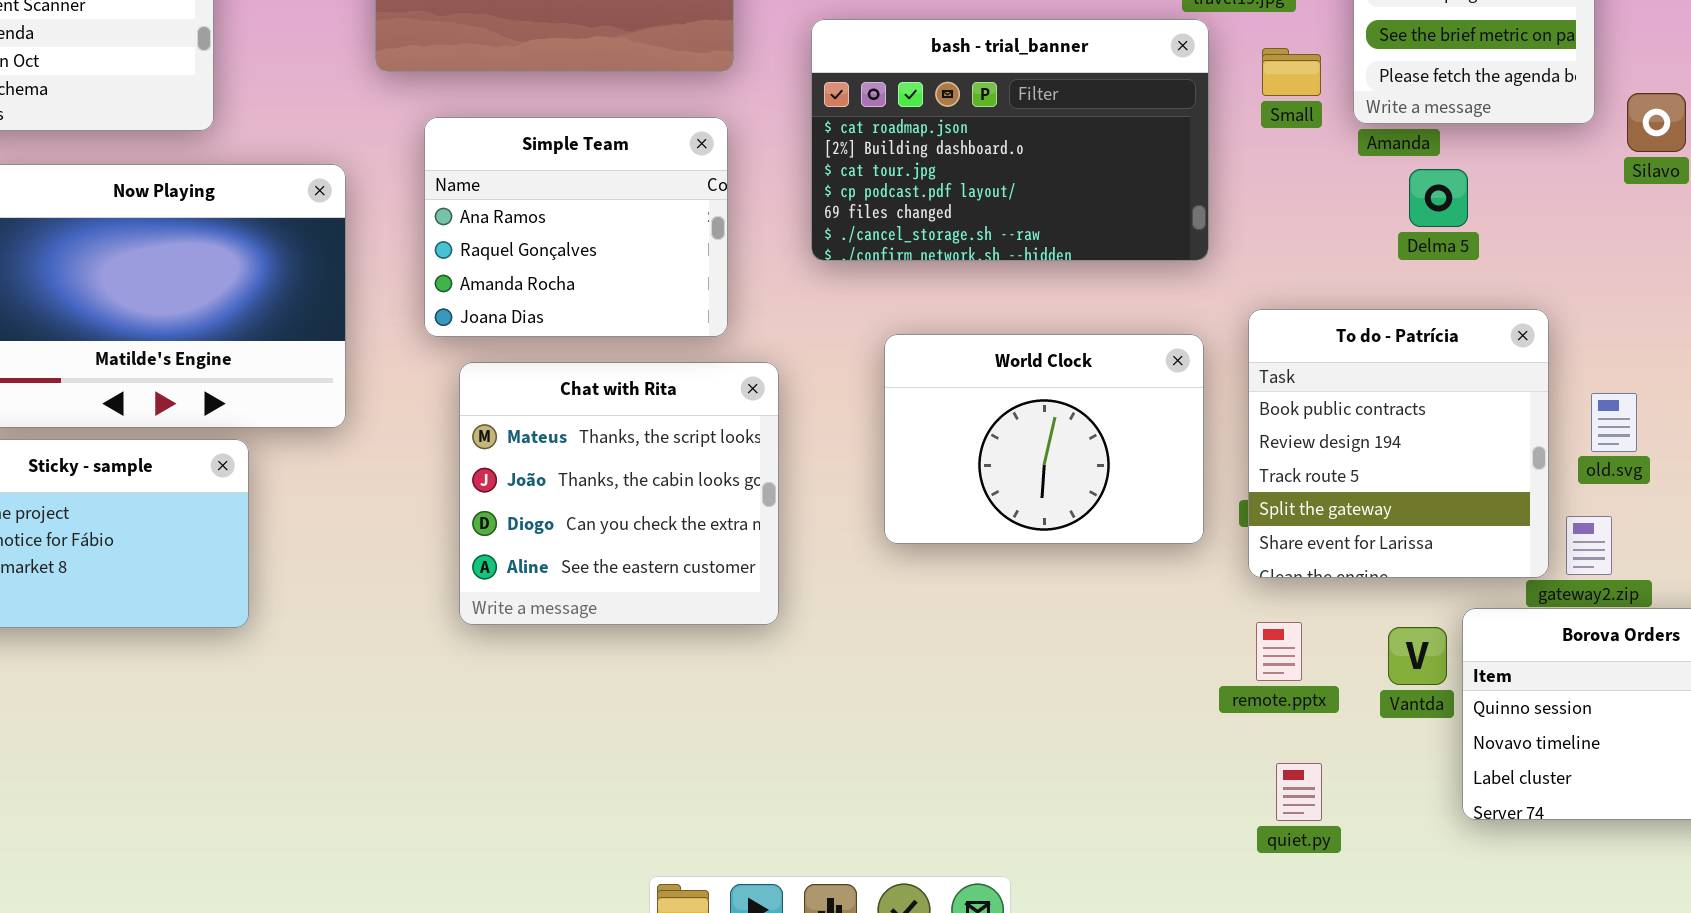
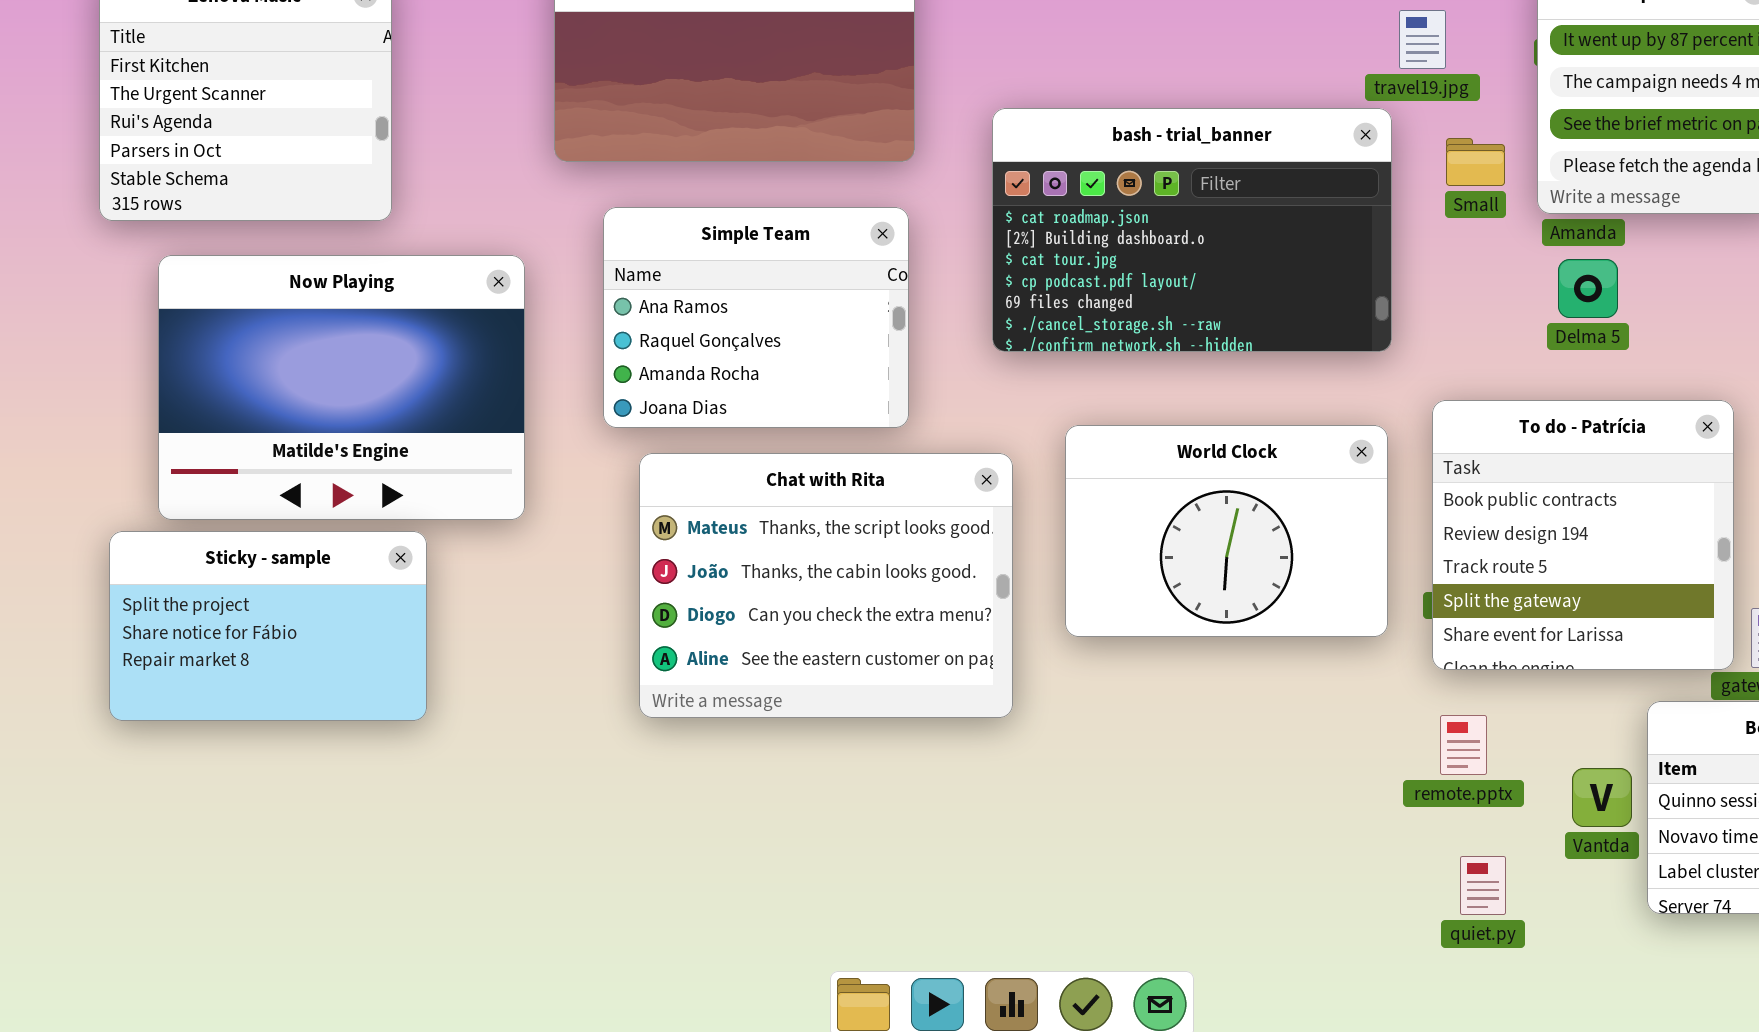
Delma 5: [1409,169,1468,227] -> [1558,259,1618,318], moved
Chat with Rita: [459,362,779,625] -> [639,453,1013,718], resized
Vantda: [1388,627,1447,685] -> [1572,768,1632,827], moved

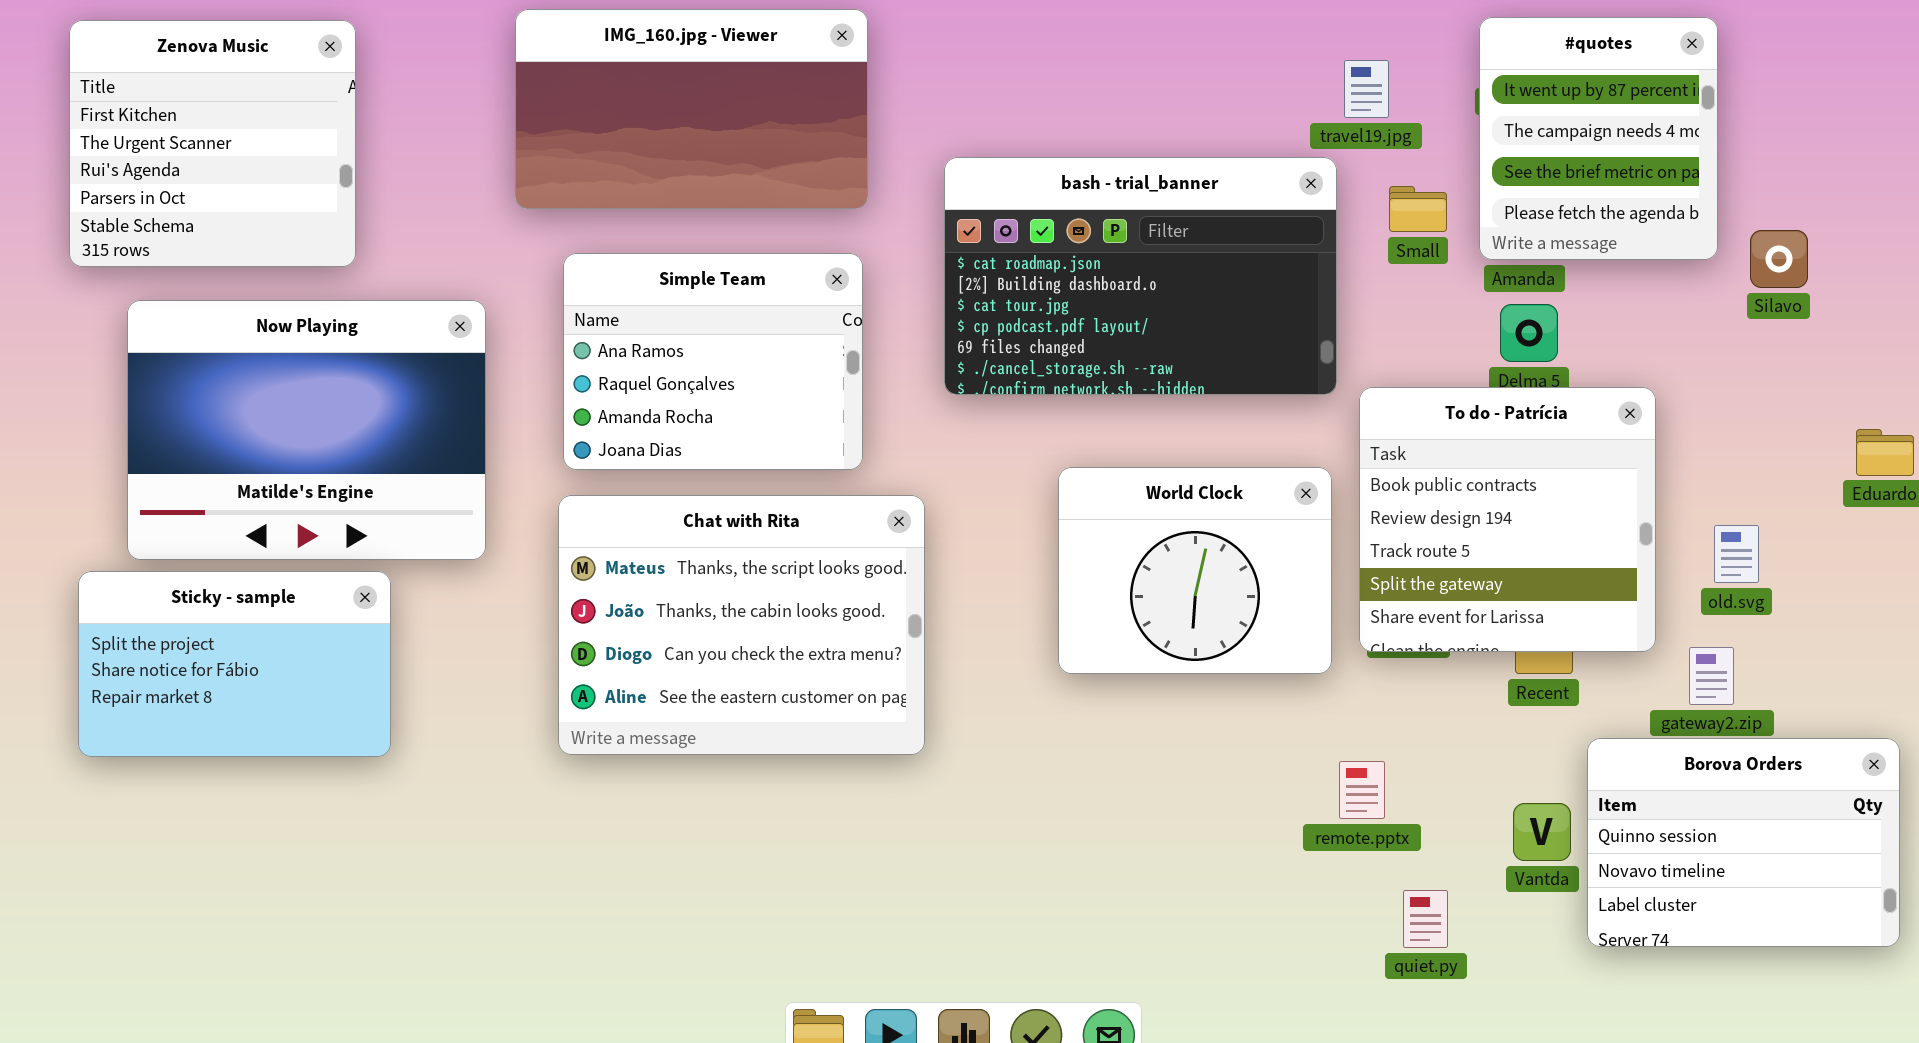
To do - Patrícia: [1432,400,1734,670] -> [1359,387,1656,652], moved
World Clock: [1065,425,1388,637] -> [1058,467,1332,674], resized
Chat with Rita: [639,453,1013,718] -> [558,495,925,755], moved
remote.pptx: [1440,715,1487,775] -> [1339,761,1385,819], moved

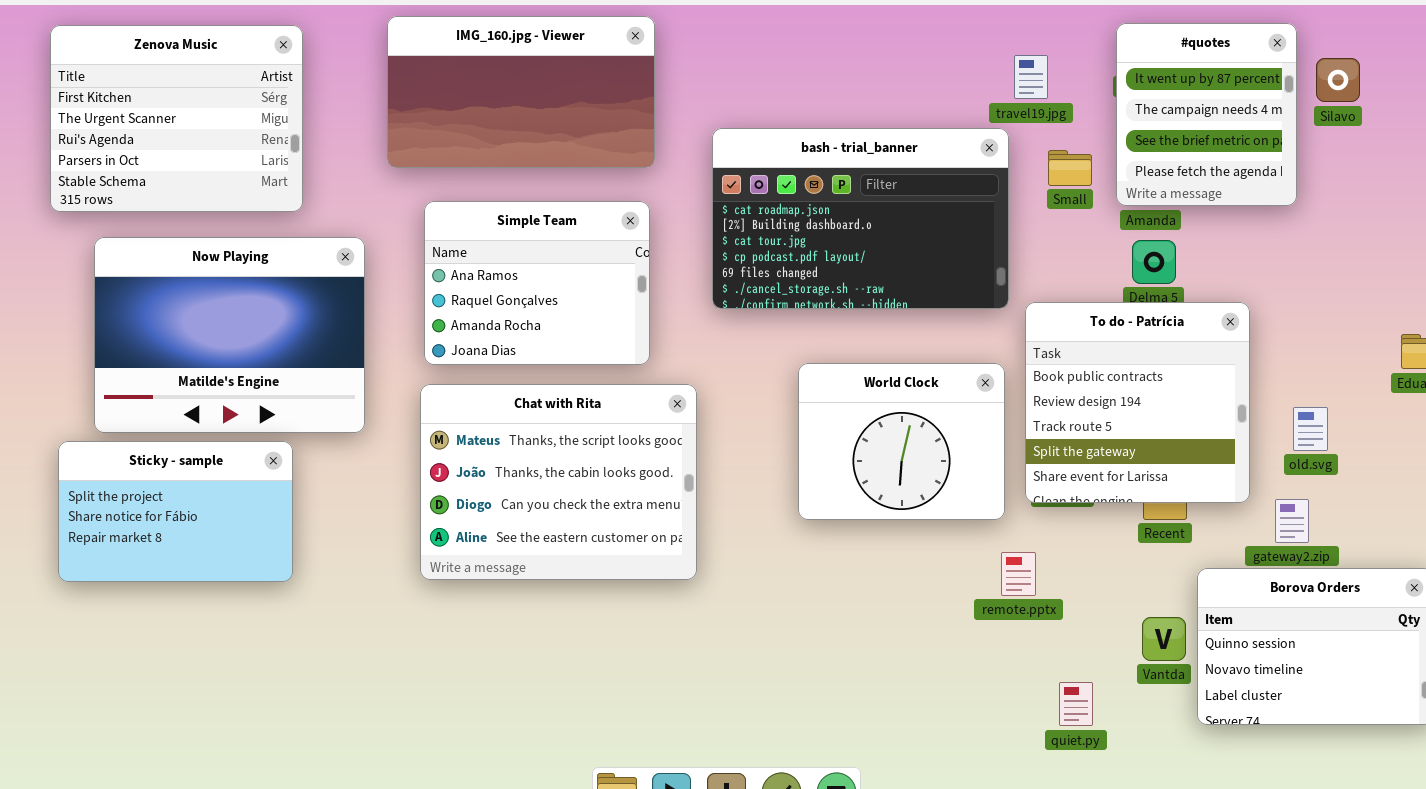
Zenova Music: [69,20,356,267] -> [50,25,303,212], resized
Silavo: [1750,230,1808,288] -> [1316,58,1360,102], moved
remote.pptx: [1339,761,1385,819] -> [1001,552,1036,596], moved

